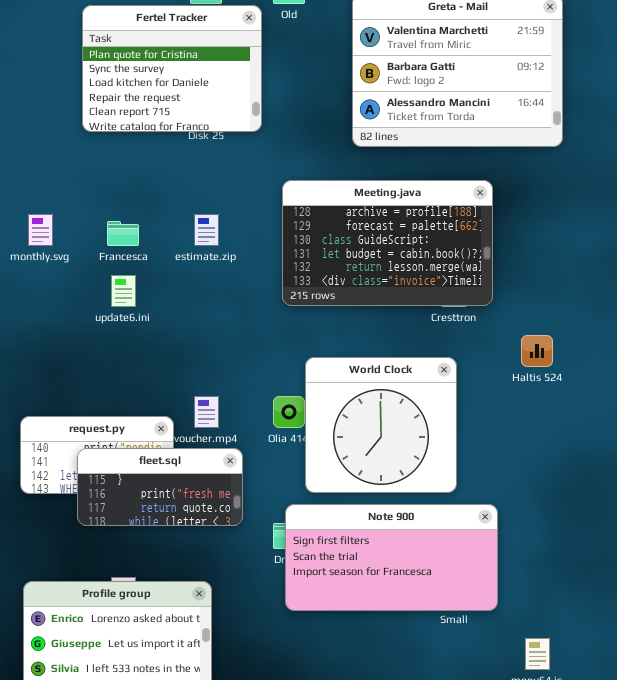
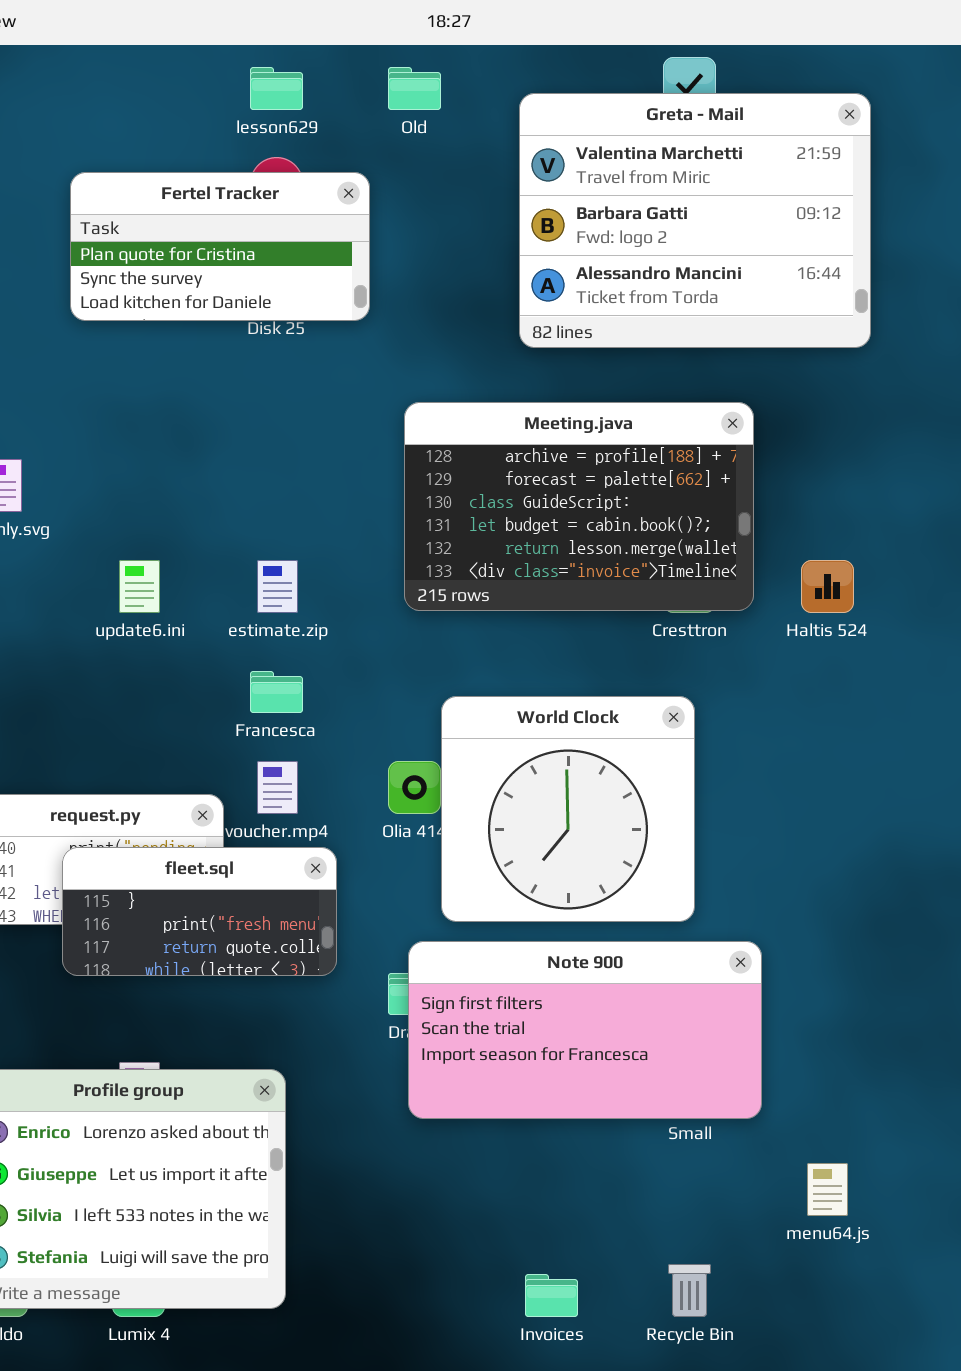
Fertel Tracker: [82,5,262,132] -> [70,172,370,321], resized
estimate.zip: [194,214,219,246] -> [257,560,298,613], moved
Francesca: [107,221,139,246] -> [250,671,303,713], moved
Haltis 524: [521,335,553,367] -> [801,560,854,613], moved

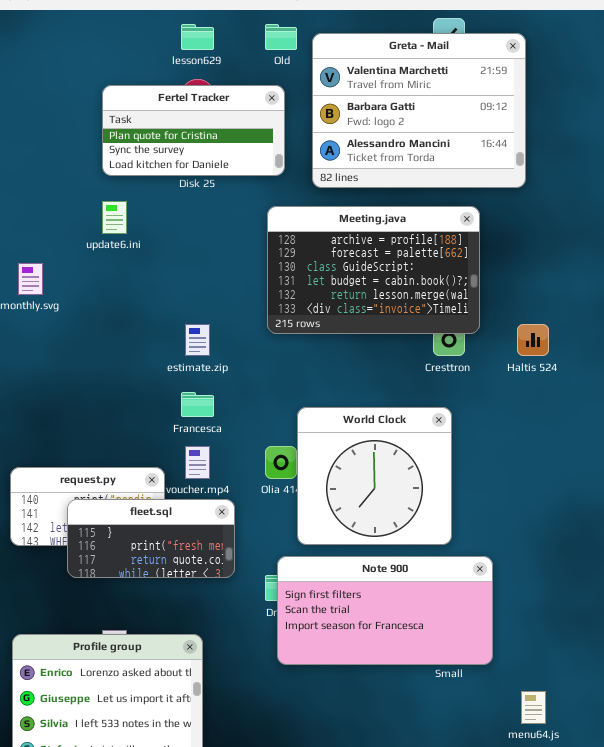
Greta - Mail: [519,93,871,348] -> [312,33,526,188], moved
Fertel Tracker: [70,172,370,321] -> [102,85,285,176], moved
Meeting.java: [404,402,754,611] -> [267,206,480,334], moved
update6.ini: [119,560,160,613] -> [102,201,127,234], moved

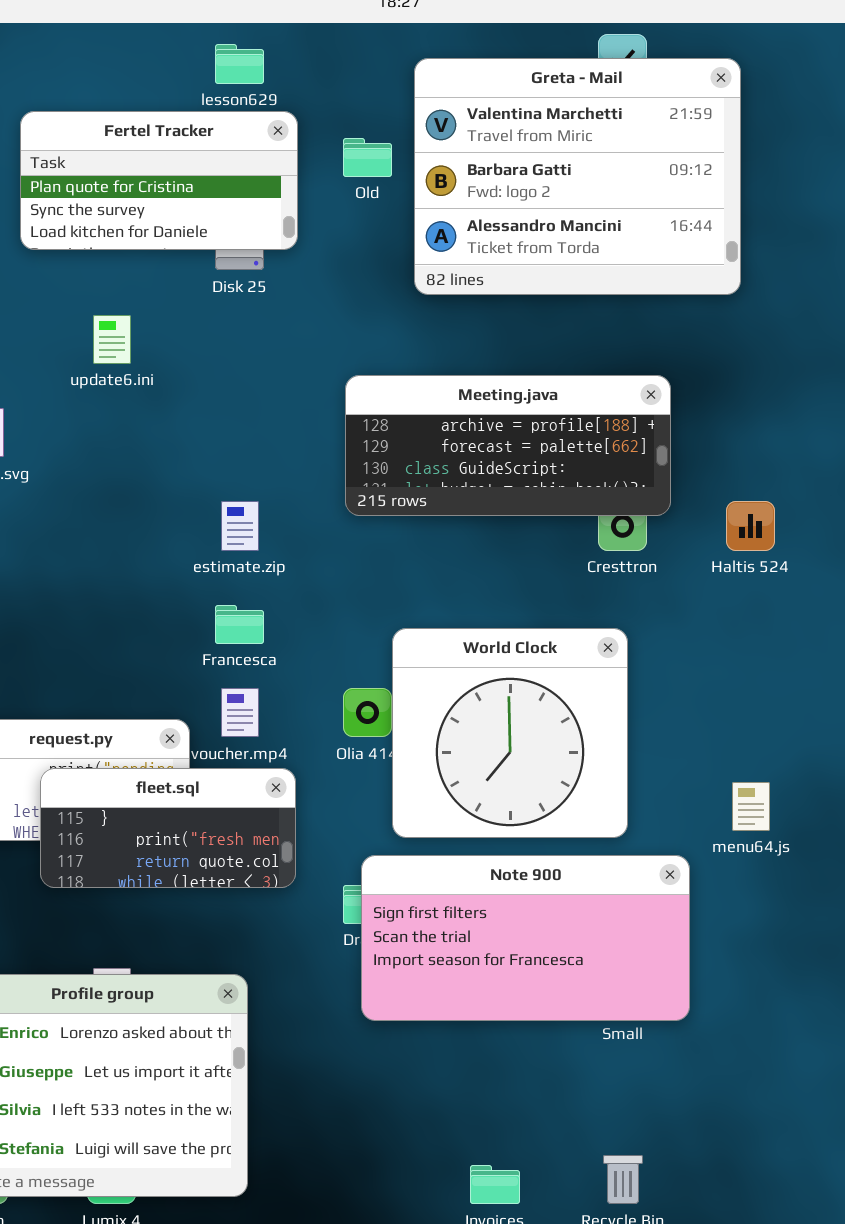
Old: [265,24,297,50] -> [343,138,392,177], moved
Fertel Tracker: [102,85,285,176] -> [20,111,298,250], moved
Meeting.java: [267,206,480,334] -> [345,375,671,516], resized
menu64.js: [521,691,546,724] -> [732,782,770,831], moved

